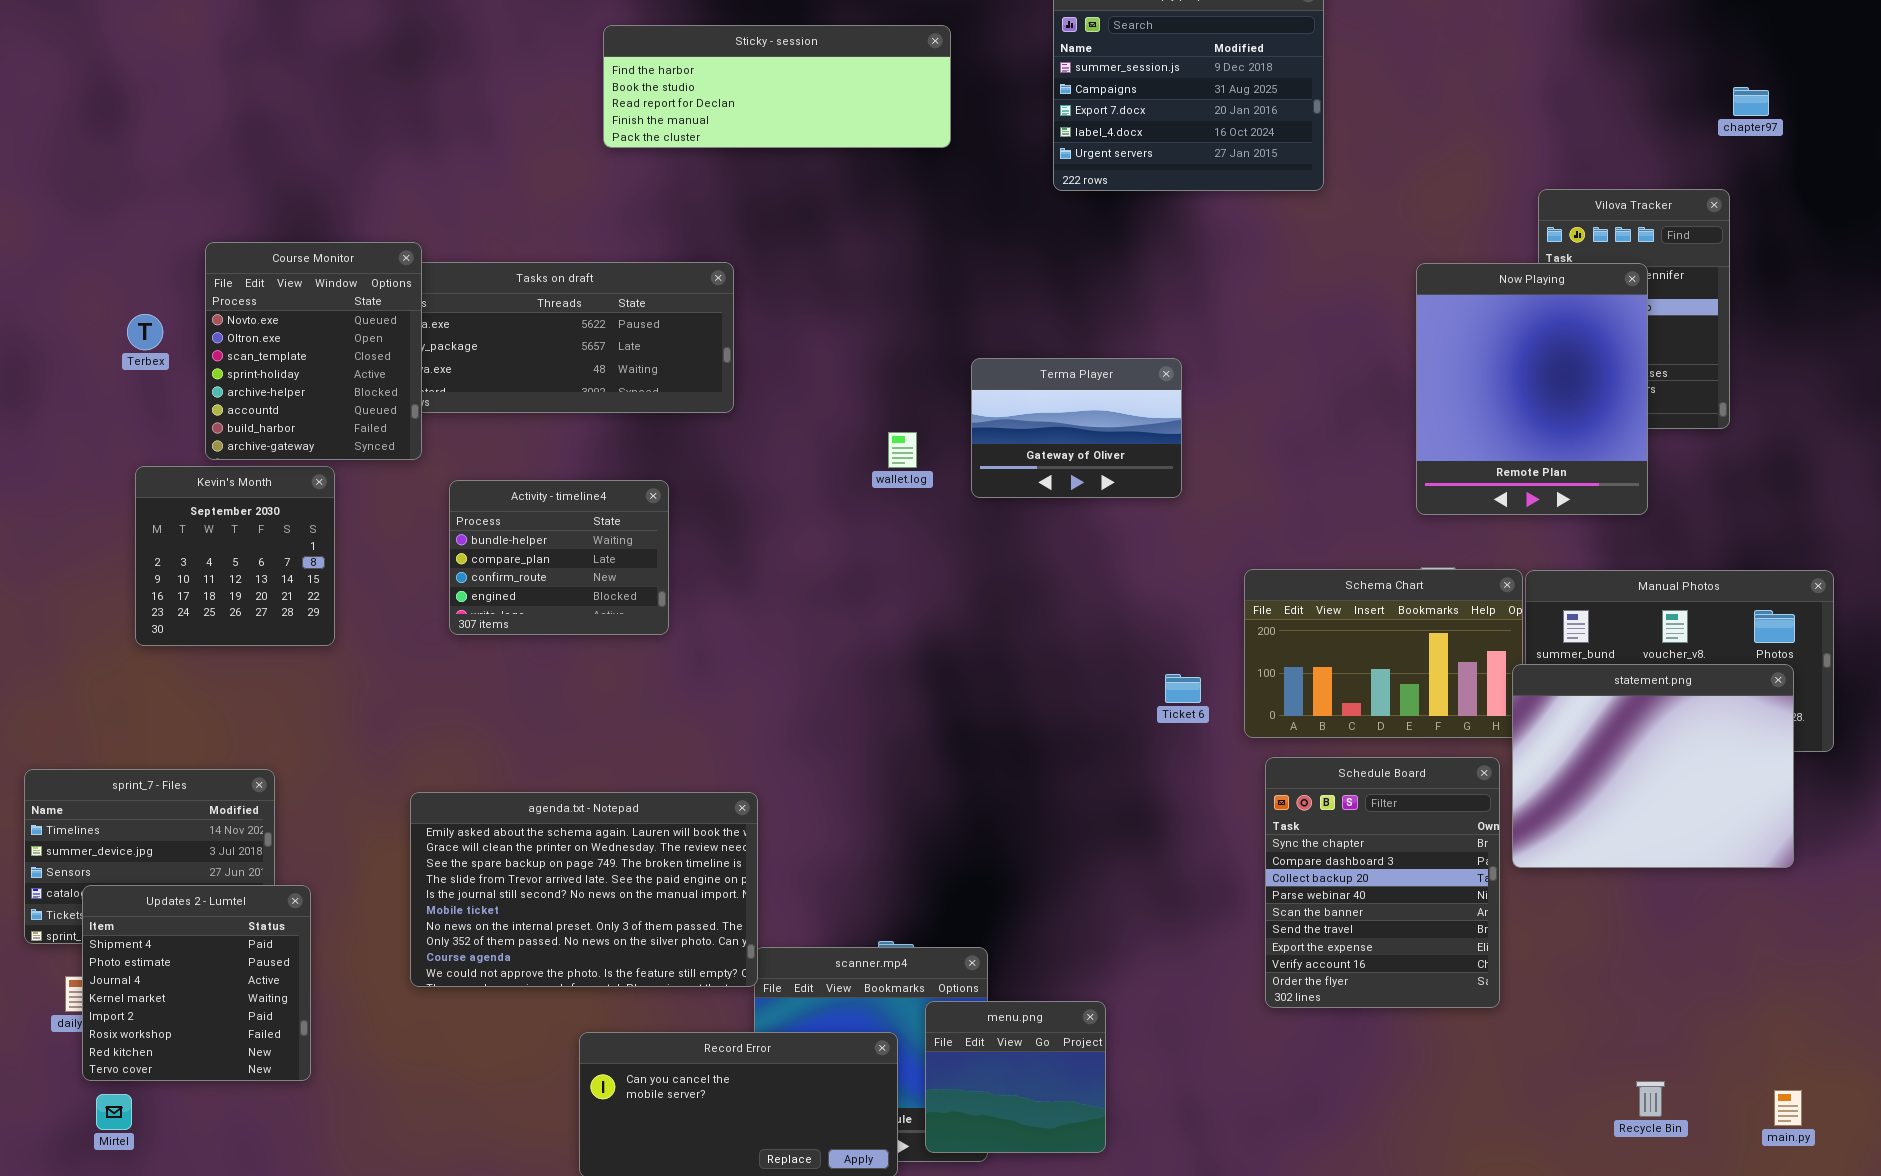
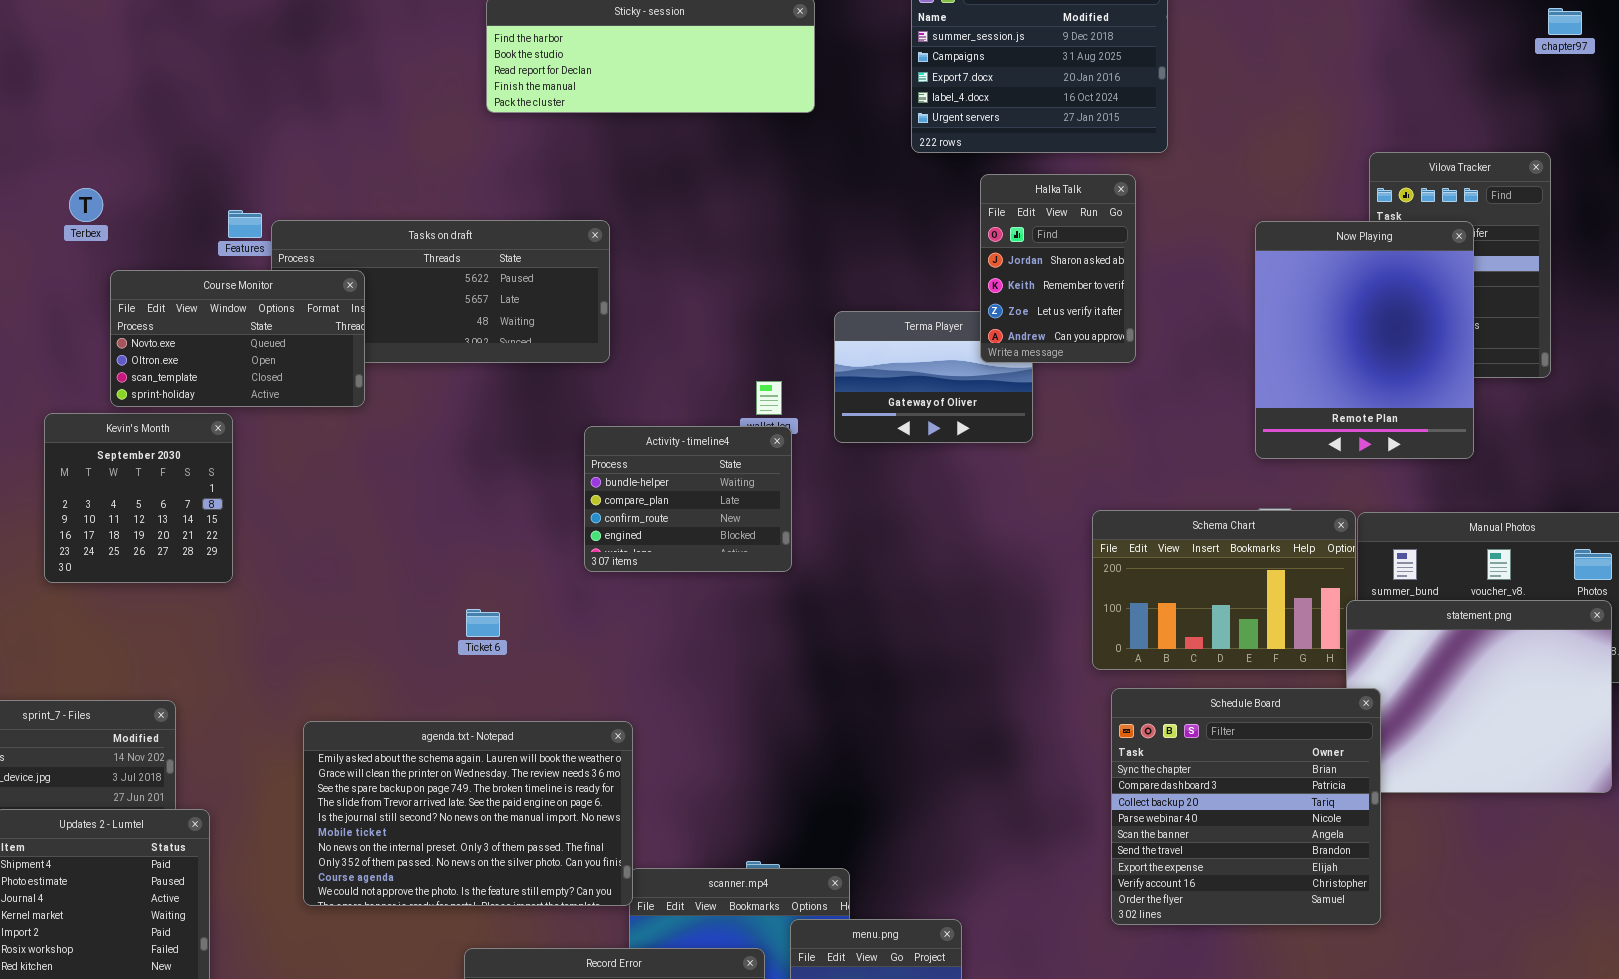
chapter97: [1733,87,1769,116] -> [1548,8,1582,35], moved
Halka Talk: none -> [980,174,1136,363], opened
Course Monitor: [205,242,422,460] -> [110,270,365,407], resized
Terbex: [127,314,163,350] -> [69,188,103,222], moved
Activity - timeline4: [449,480,669,635] -> [584,426,792,572], moved
Ticket 6: [1165,674,1201,703] -> [466,609,500,637], moved
Schedule Board: [1265,757,1500,1008] -> [1111,688,1381,925], resized

